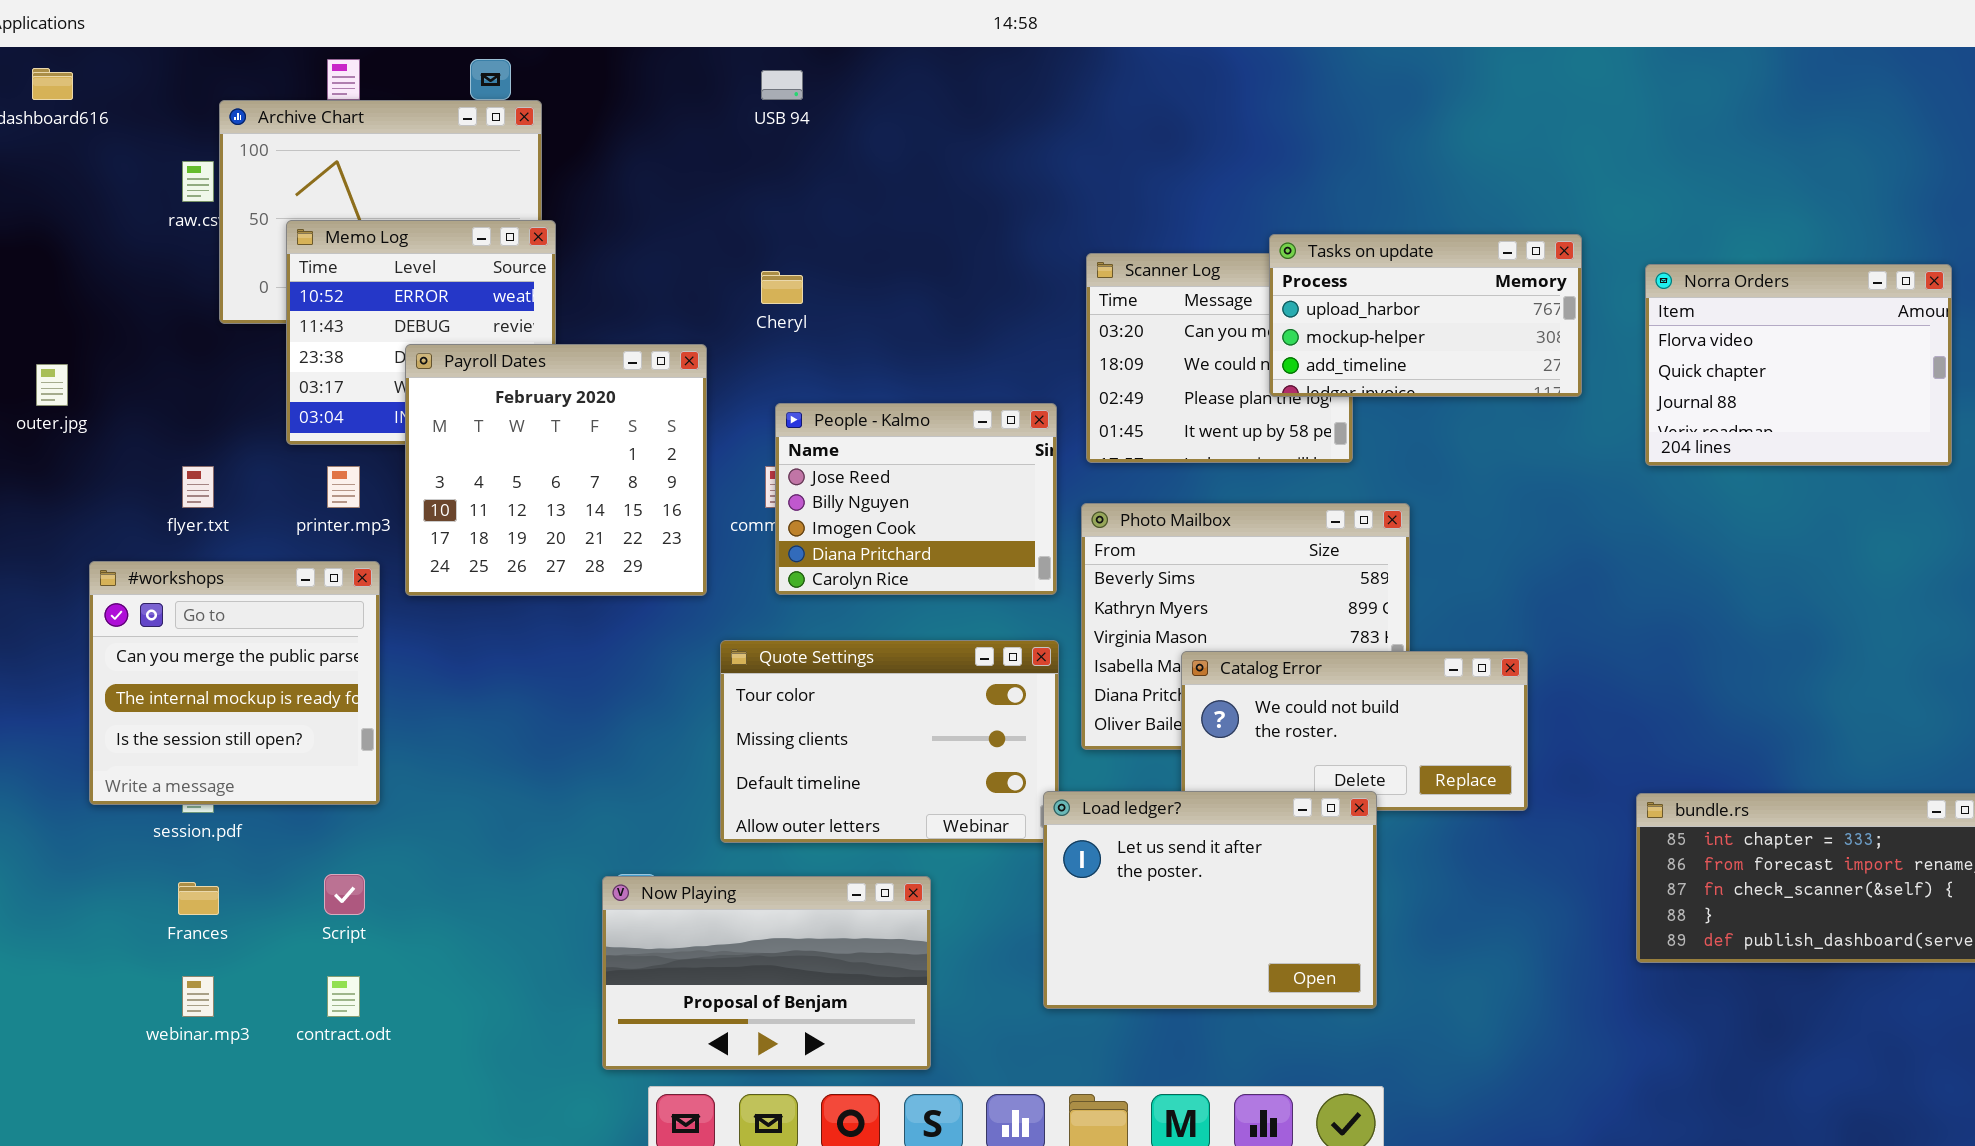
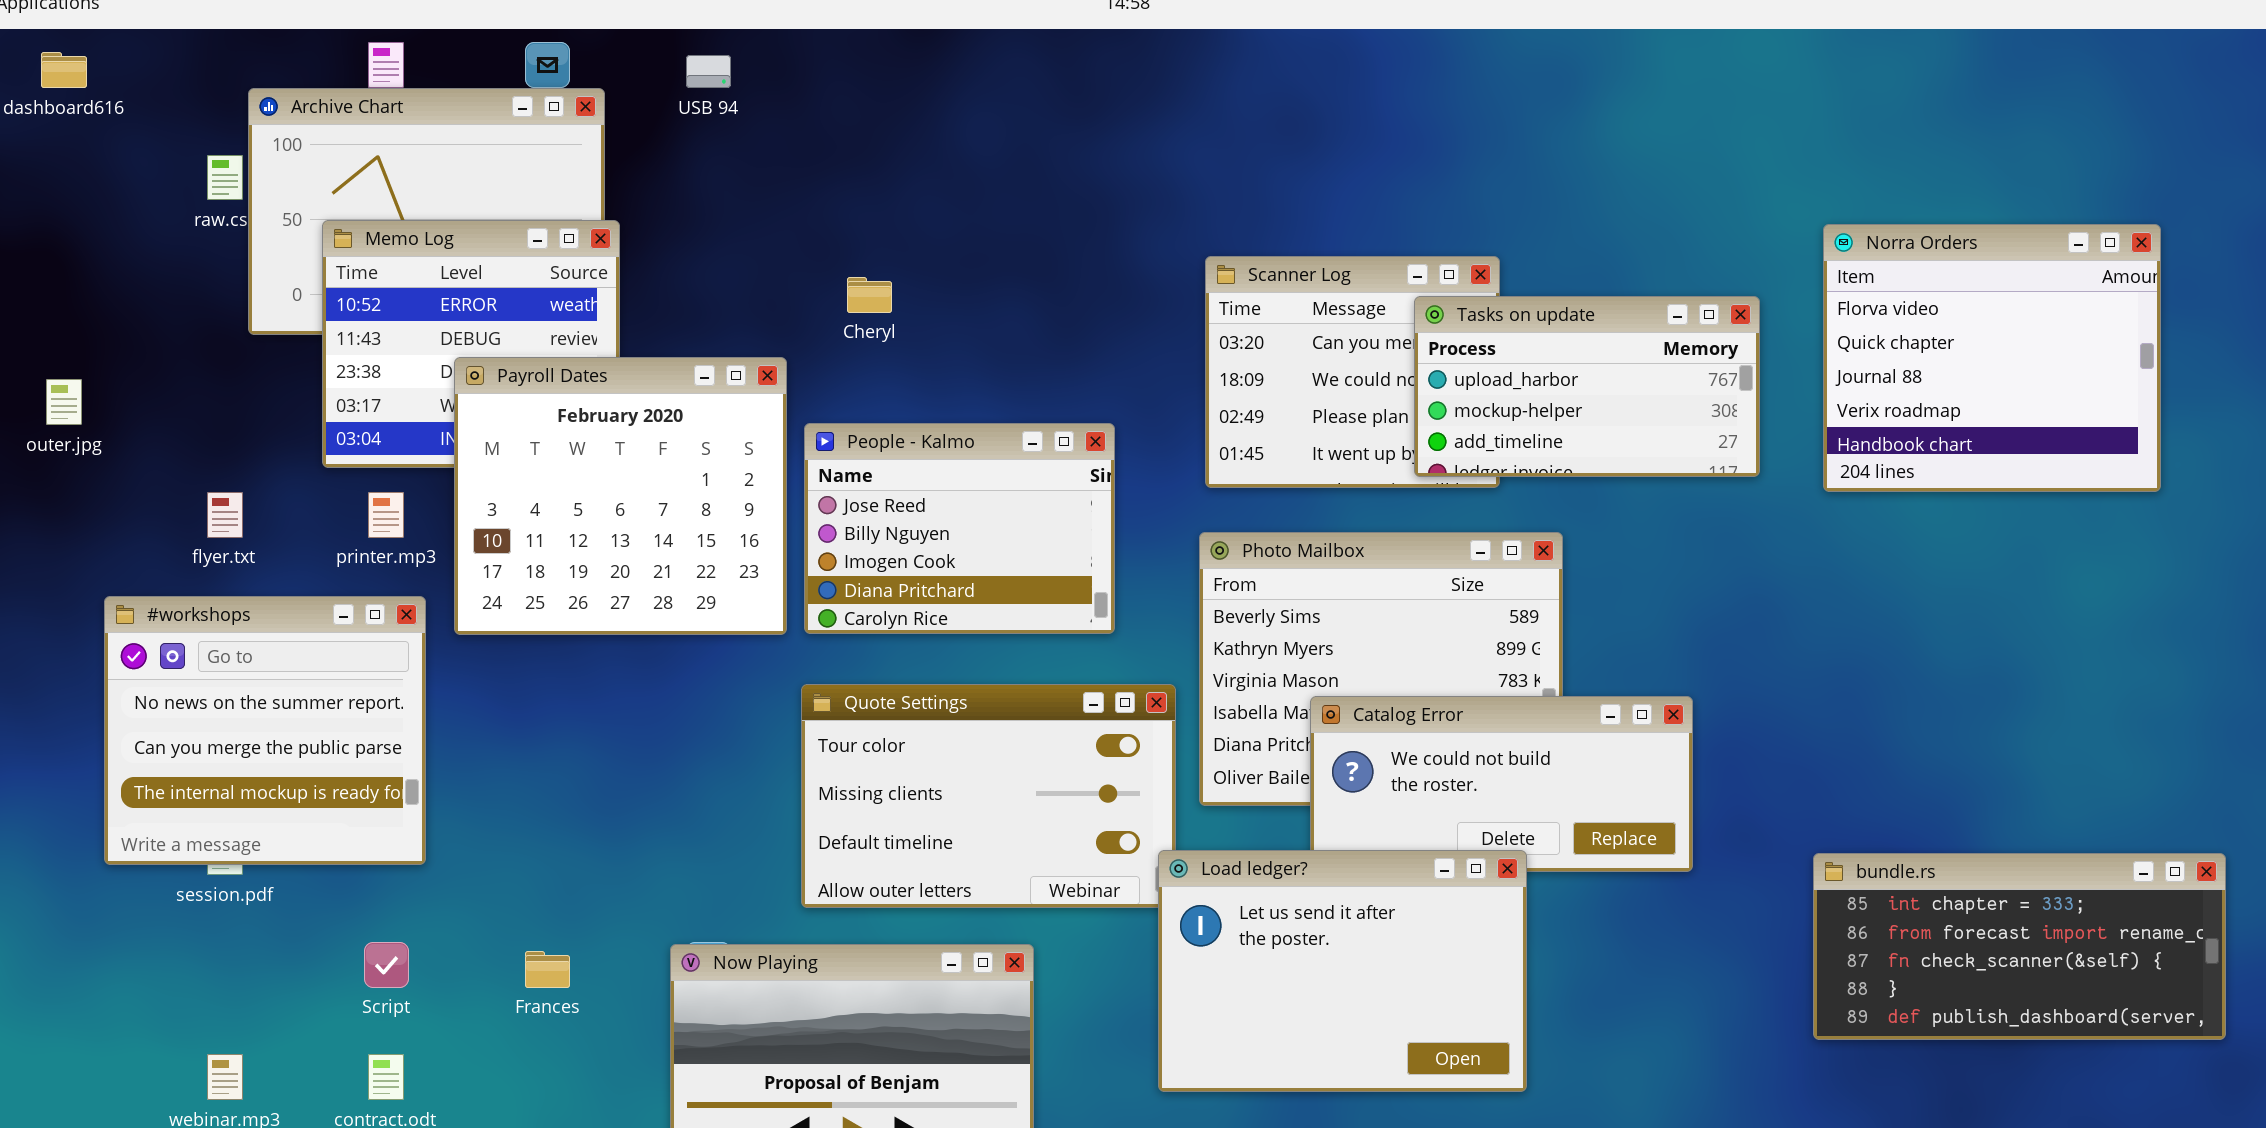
USB 94: [761,70,803,100] -> [686,55,731,88], moved
Tasks on update: [1269,234,1582,397] -> [1414,296,1760,477], moved
Norra Orders: [1645,264,1952,466] -> [1823,224,2161,492], resized
People - Kalmo: [775,403,1057,595] -> [804,423,1115,634], moved
#workshops: [89,561,380,805] -> [104,596,426,865], scrolled up 1 row
Frances: [178,882,219,915] -> [525,951,570,988], moved

